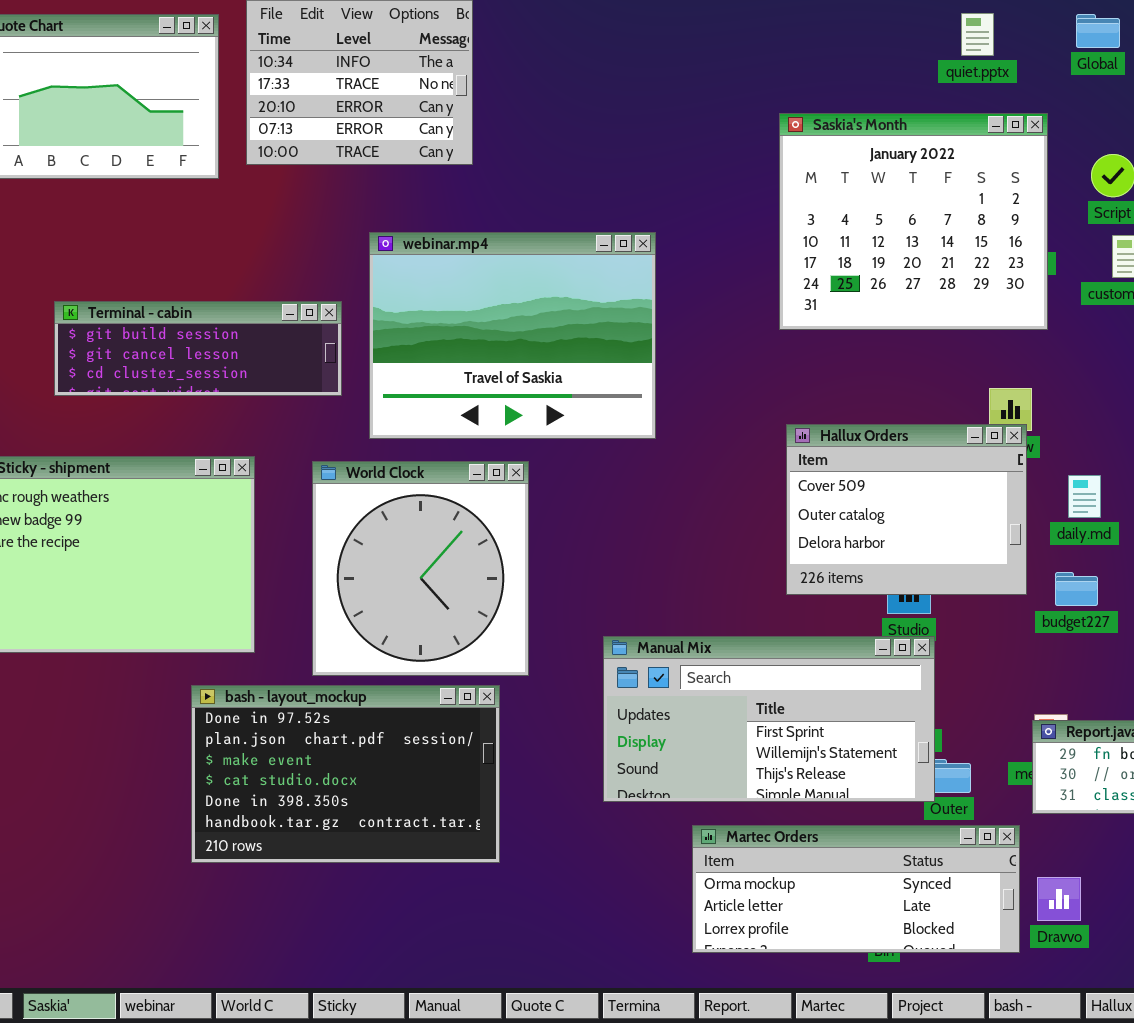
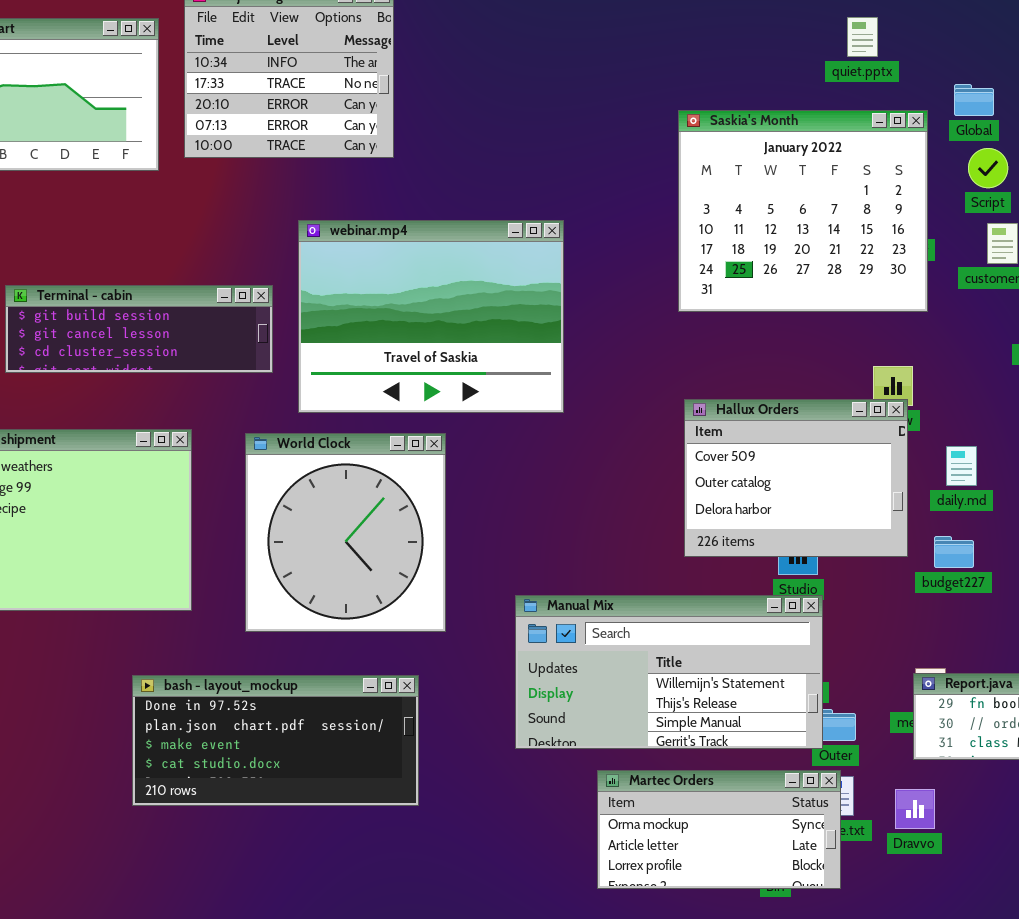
Global: [1076,14,1120,48] -> [954,84,994,116], moved
Manual Mix: [603,636,935,802] -> [515,595,823,749], scrolled down 1 row
bash - layout_mockup: [191,685,500,863] -> [132,675,419,806], resized
Martec Orders: [692,825,1020,953] -> [597,770,841,889], resized
Dravvo: [1037,877,1081,921] -> [895,789,935,829], moved

